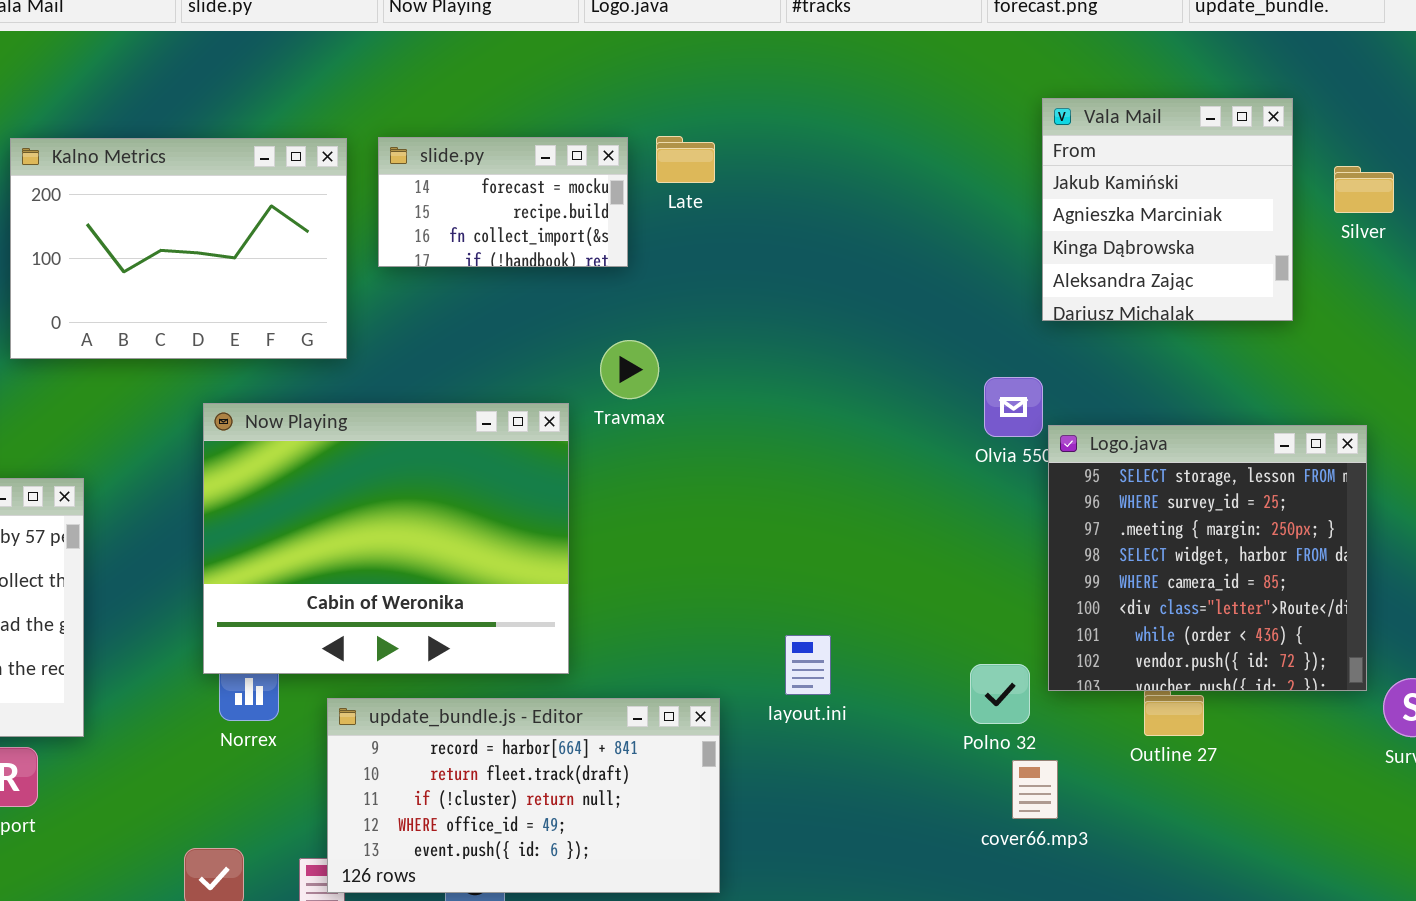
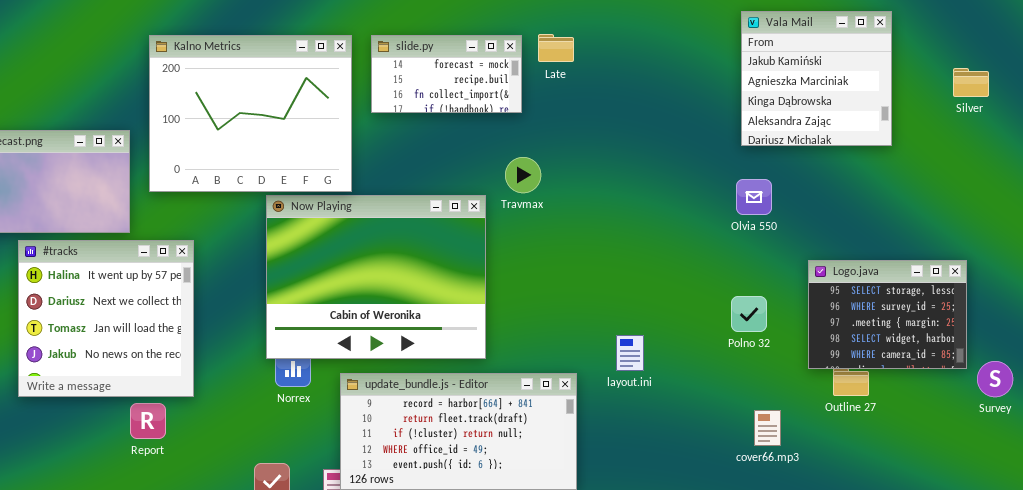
Vala Mail: [1042,98,1293,321] -> [741,11,892,146], moved
Kalno Metrics: [10,138,347,359] -> [149,35,352,192], resized
Silver: [1334,166,1394,213] -> [953,68,989,97], moved
Logo.java: [1048,425,1367,691] -> [808,260,967,369], resized
Polno 32: [970,664,1030,724] -> [731,296,767,332], moved

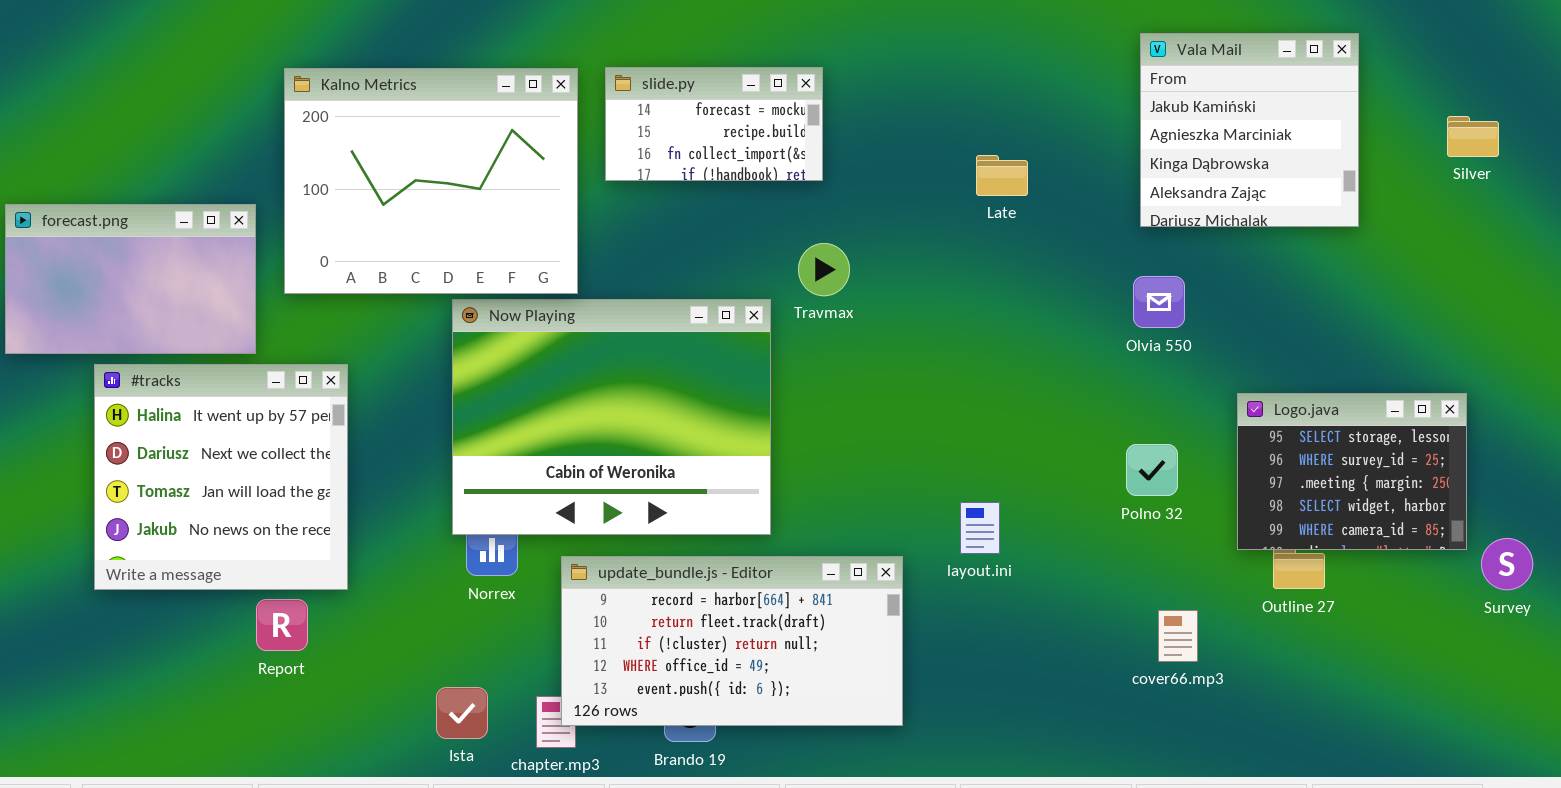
Late: [538,34,574,62] -> [976,155,1028,196], moved

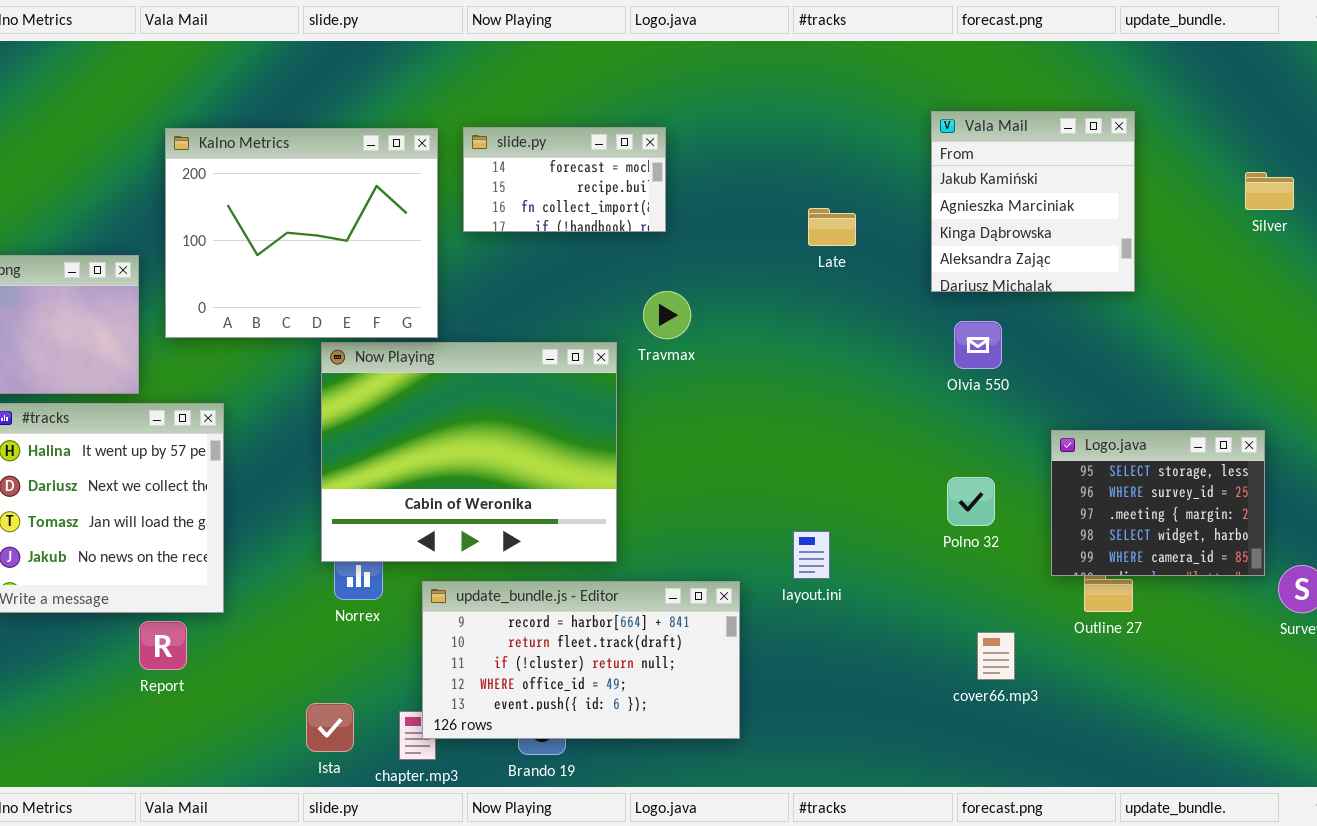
Vala Mail: [1140,33,1359,227] -> [931,111,1135,292], moved

